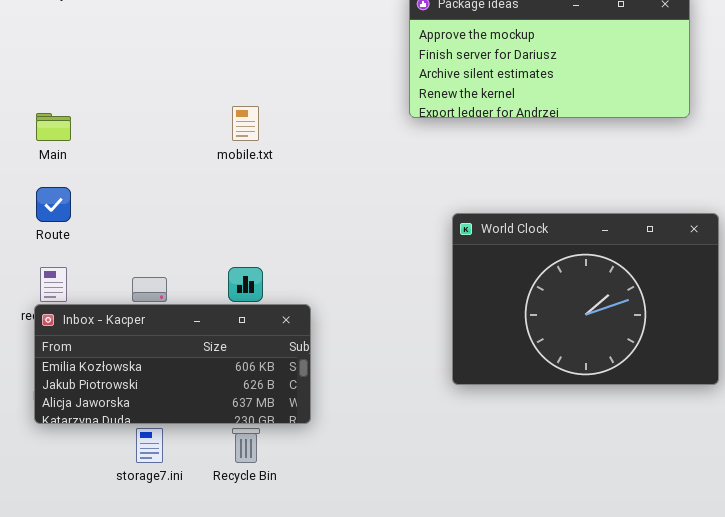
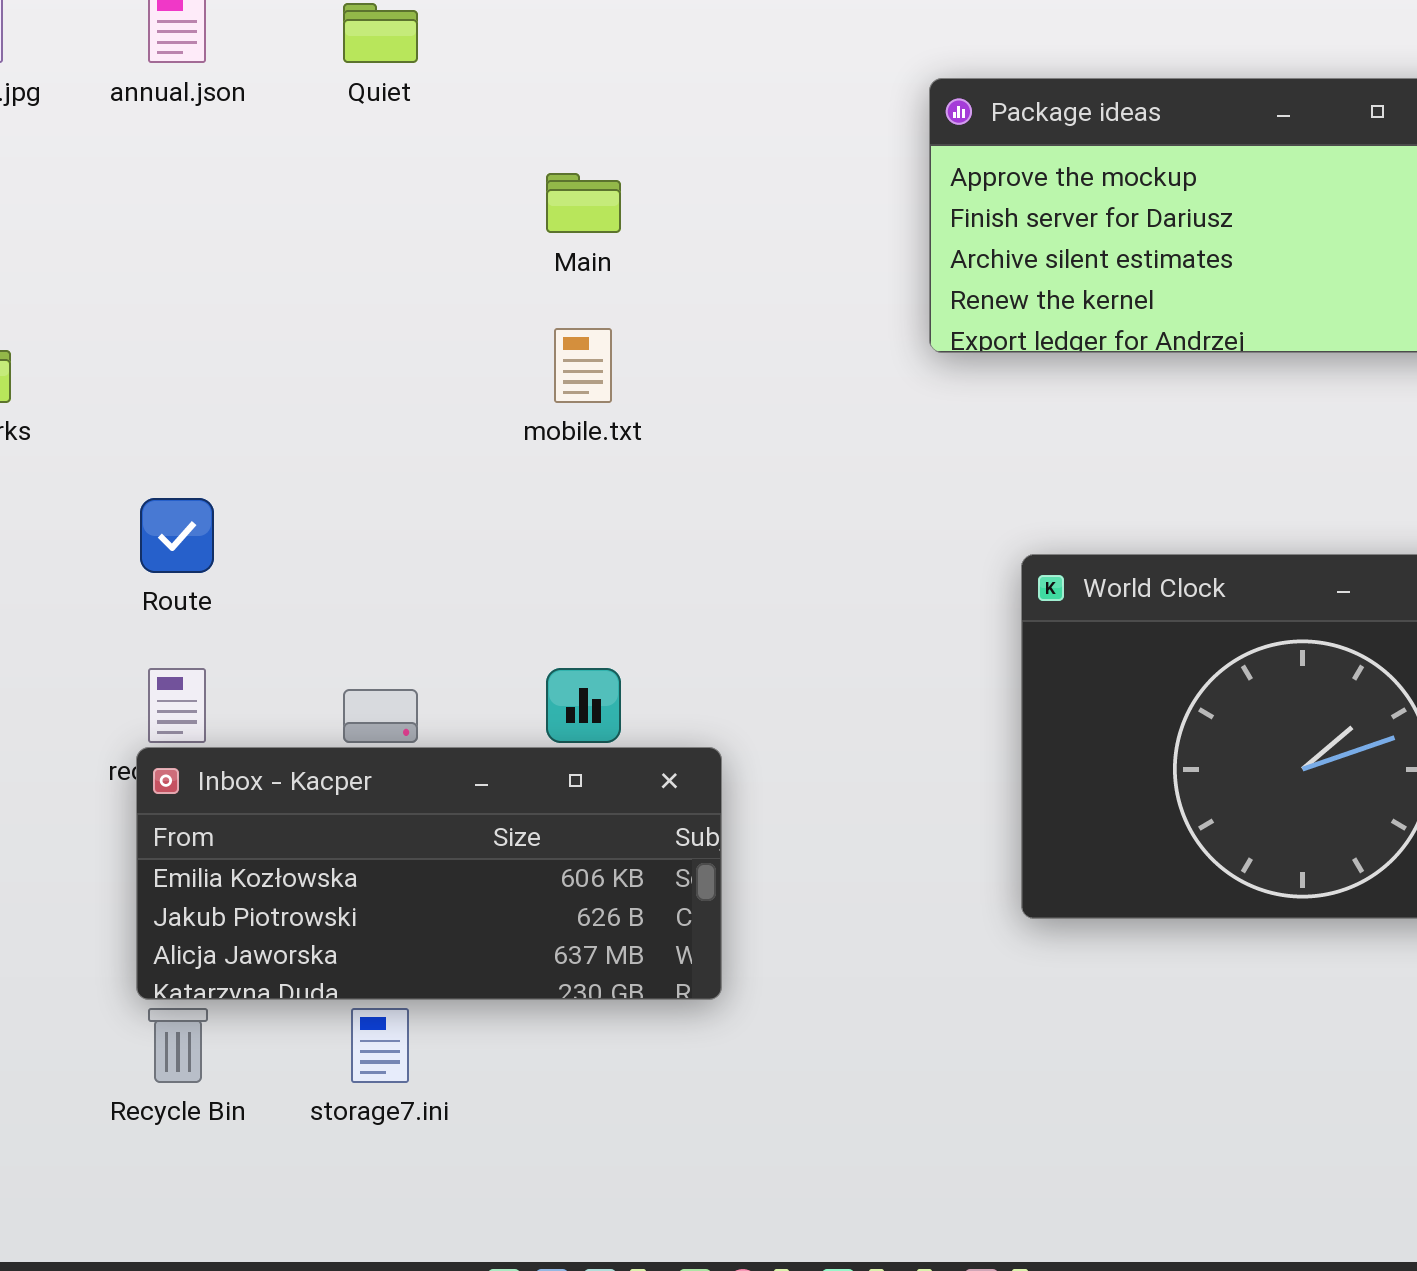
Main: [36,113,71,141] -> [546,173,621,233], moved
Recycle Bin: [232,428,260,463] -> [148,1008,208,1083], moved

